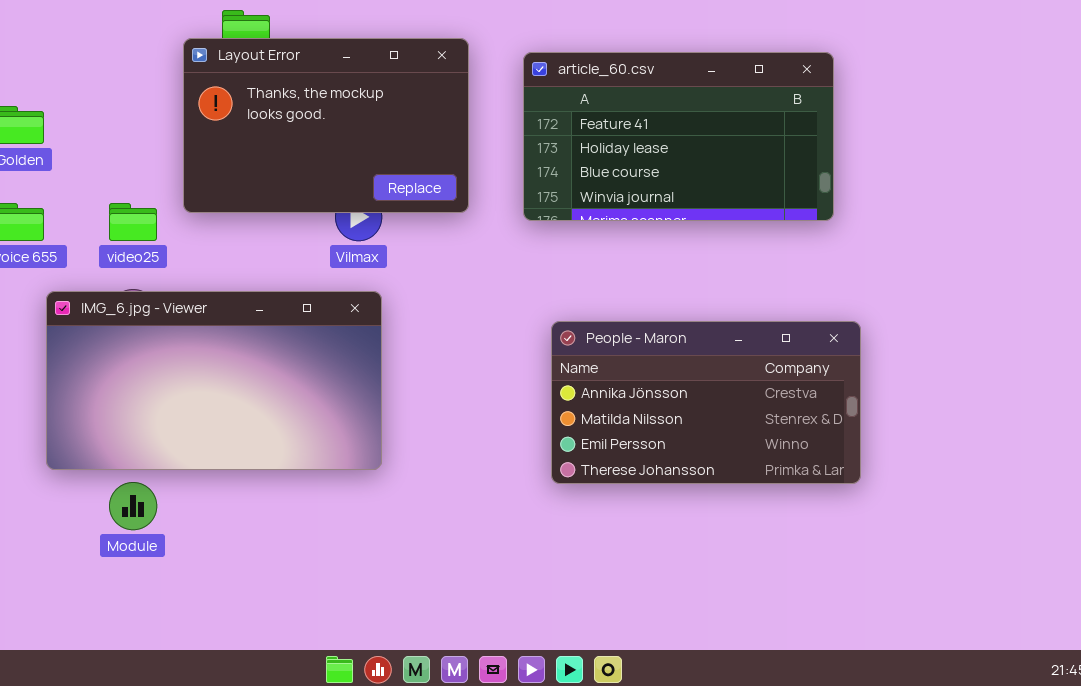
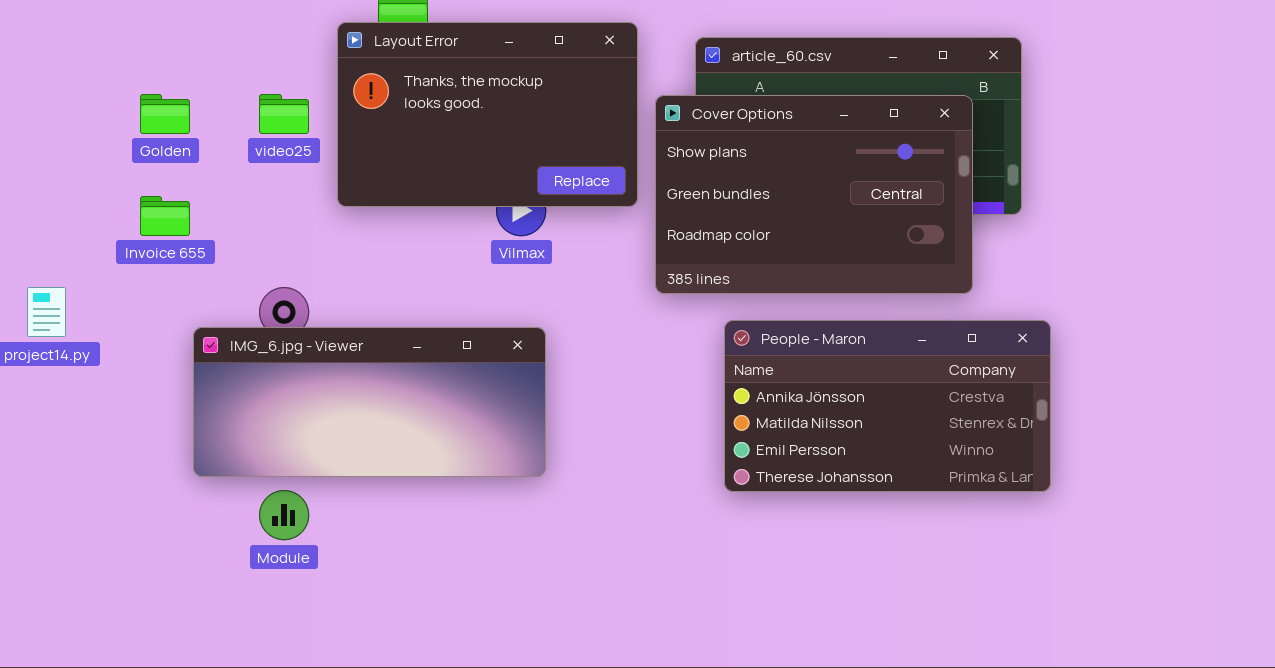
Cover Options: none -> [655,95,973,294], opened
video25: [109,203,157,241] -> [259,94,309,134], moved
IMG_6.jpg - Viewer: [46,291,382,470] -> [193,327,546,477], resized

